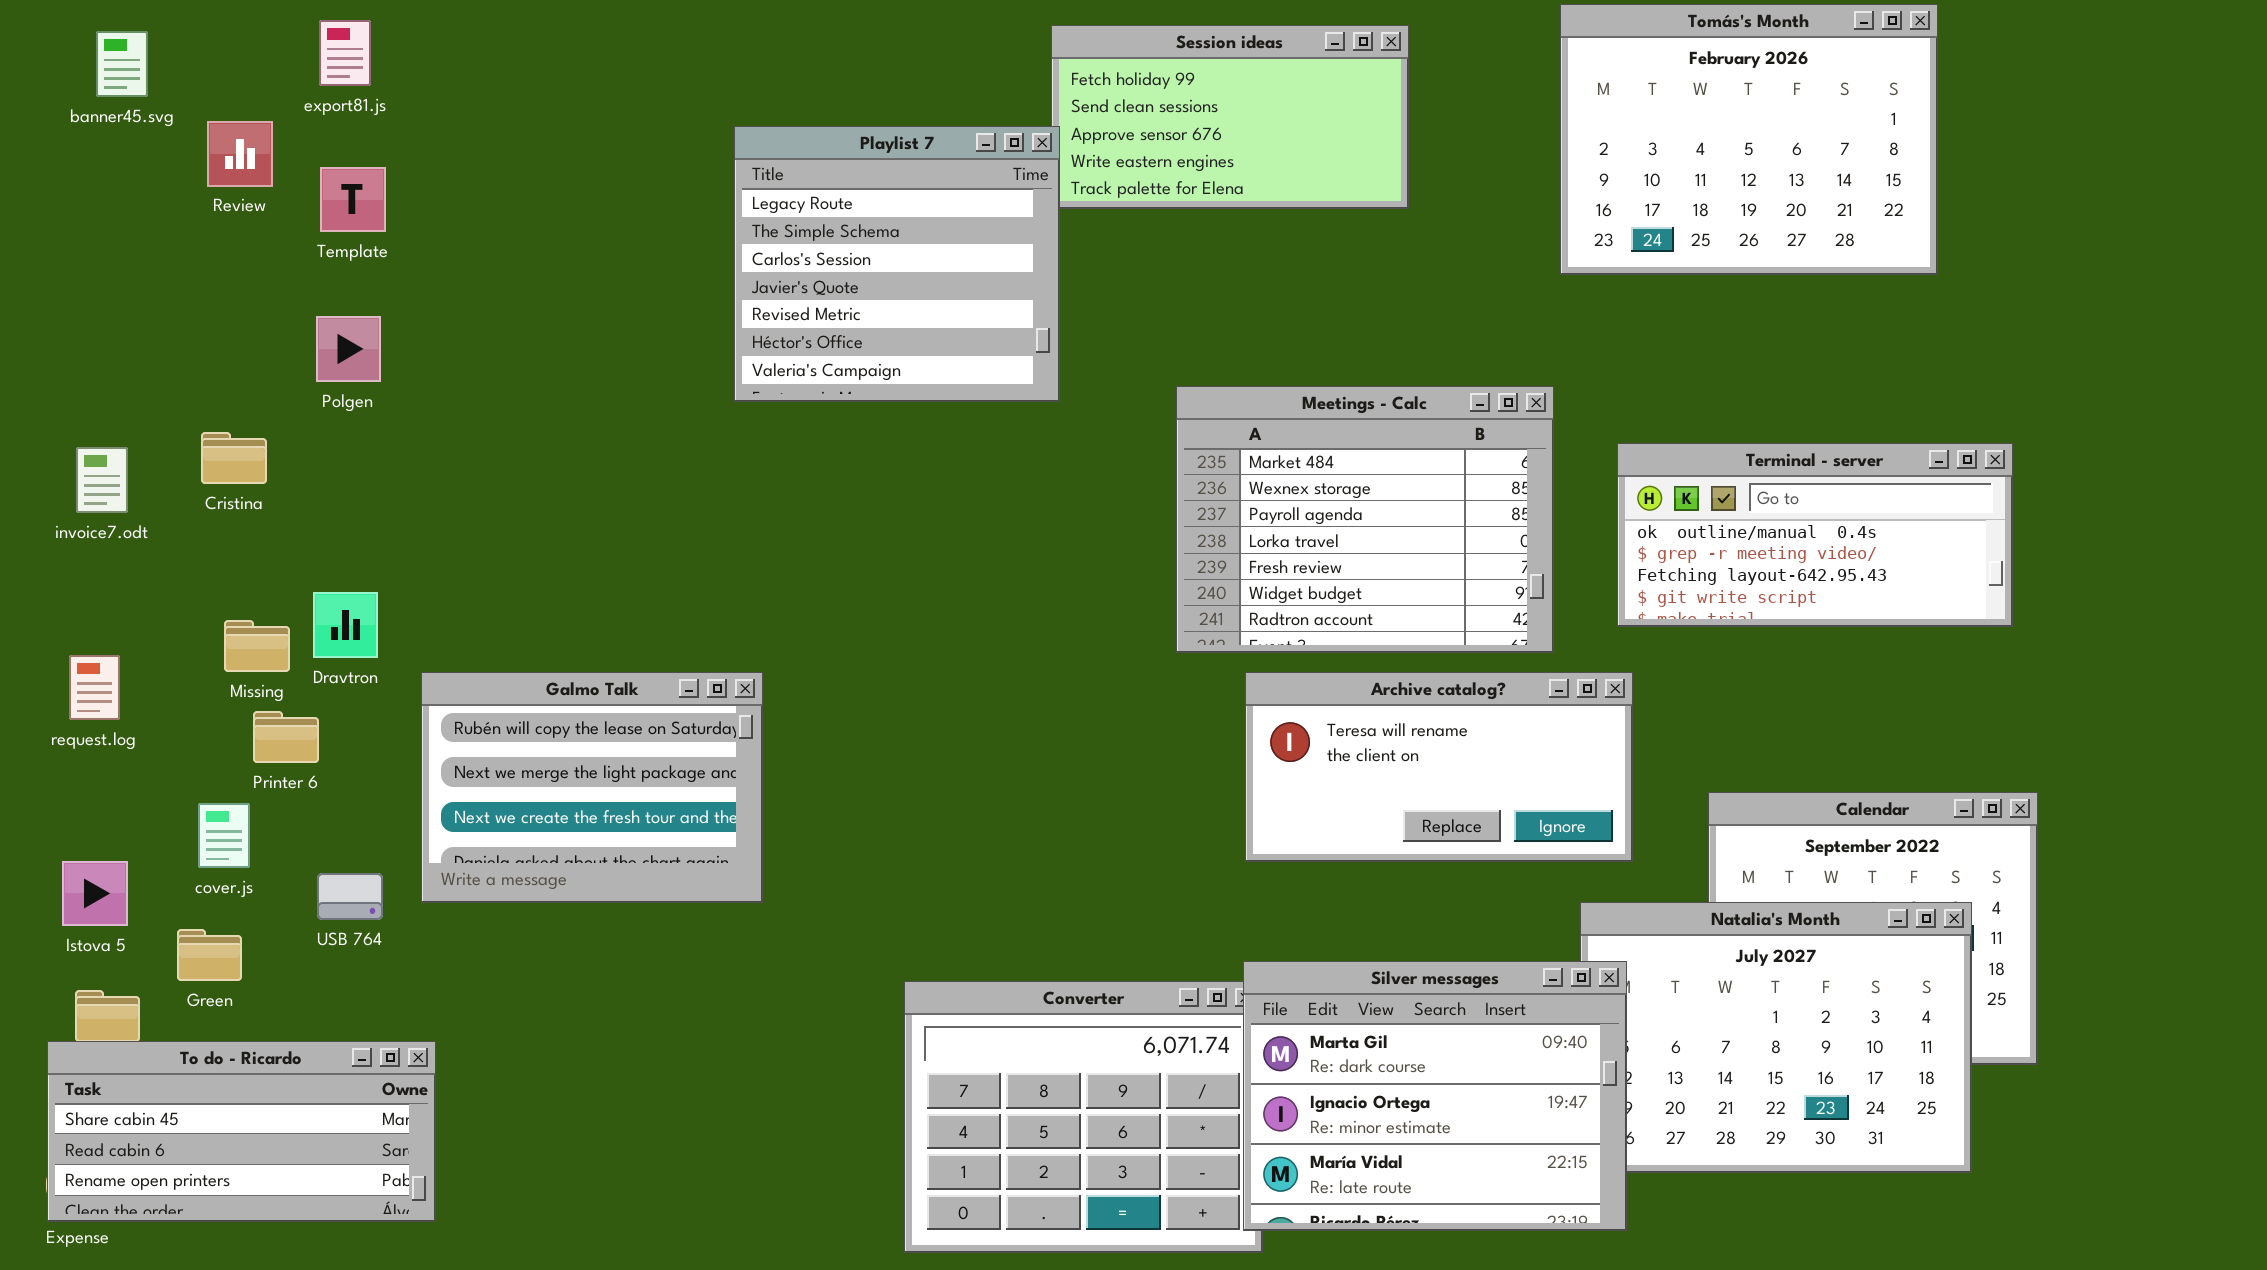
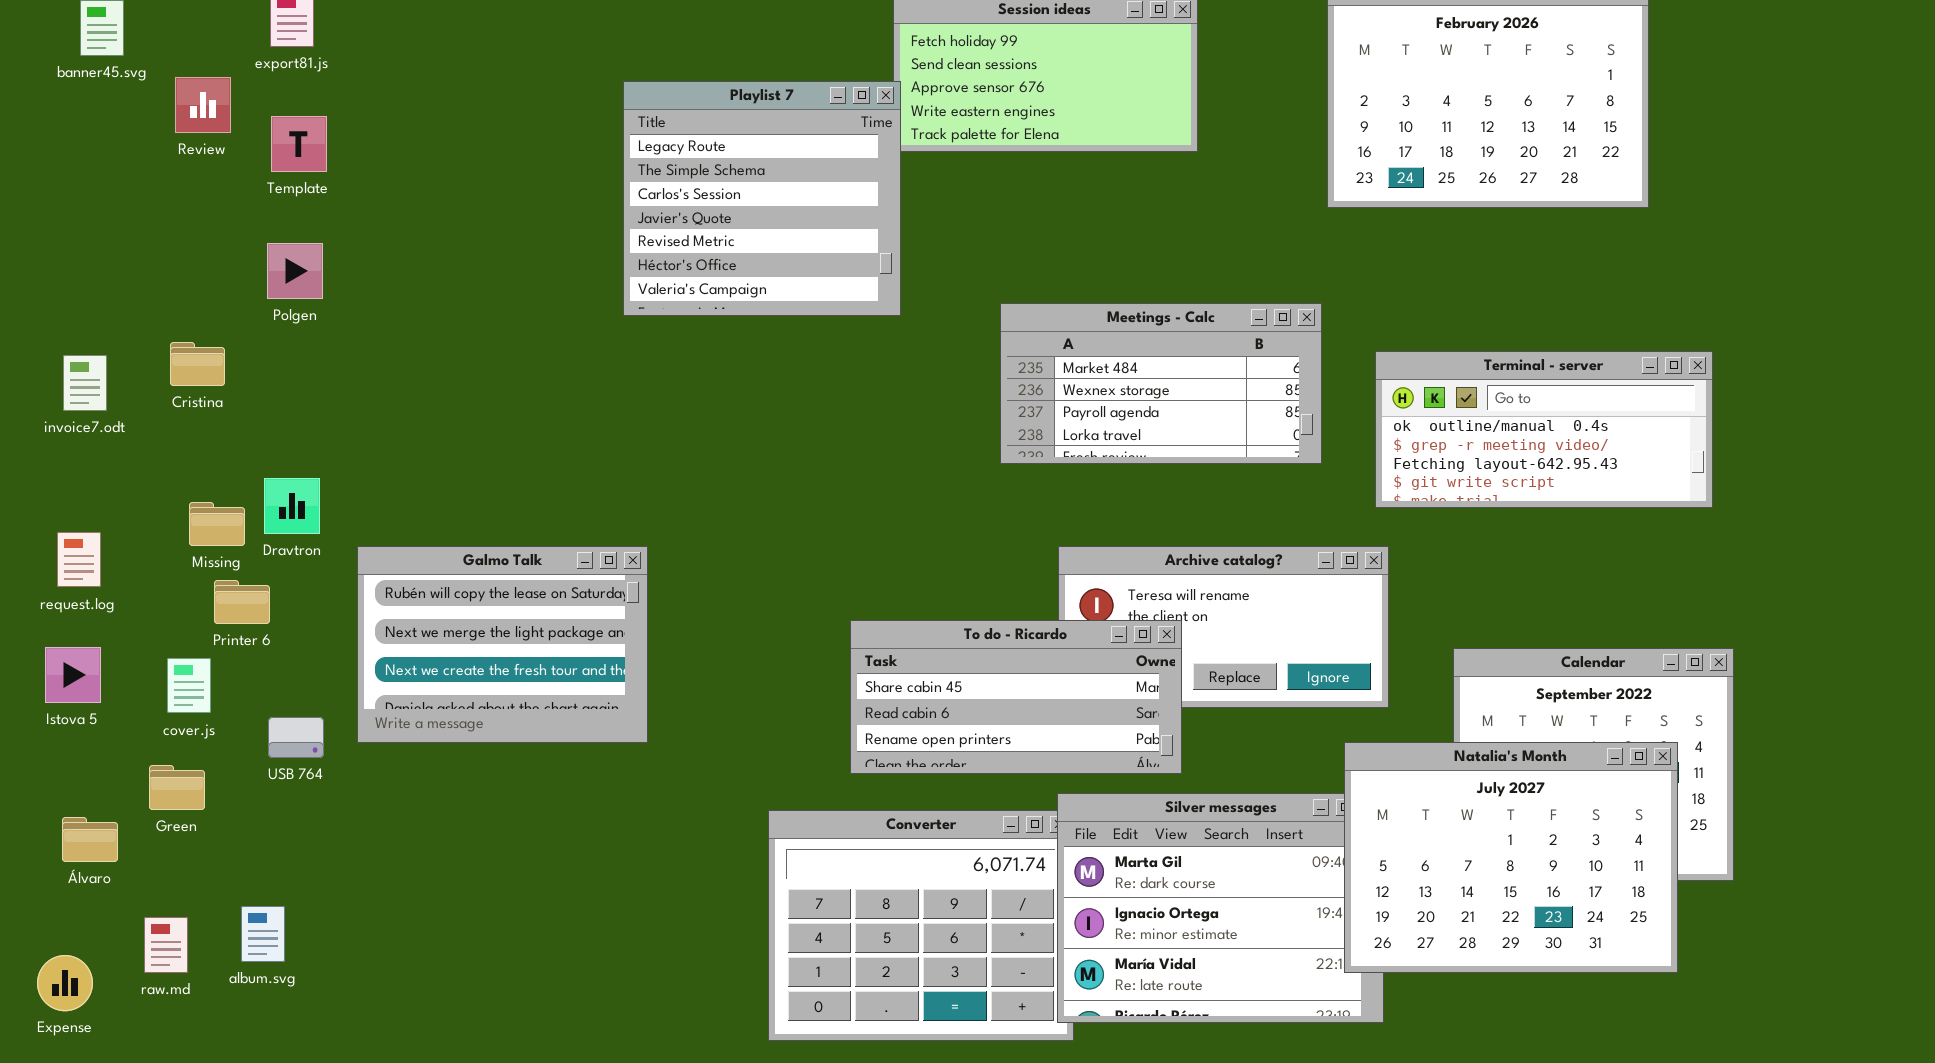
Meetings - Calc: [1176,386,1554,653] -> [1000,303,1322,464], resized
Istova 5: [62,861,128,926] -> [45,647,101,703], moved
Natalia's Month: [1580,902,1972,1173] -> [1344,742,1678,973], raised
To do - Ricardo: [47,1041,436,1222] -> [850,620,1182,774], moved

